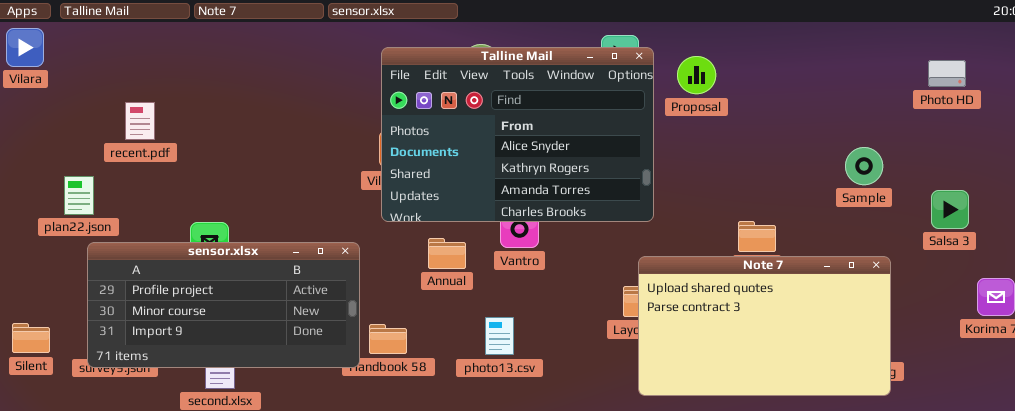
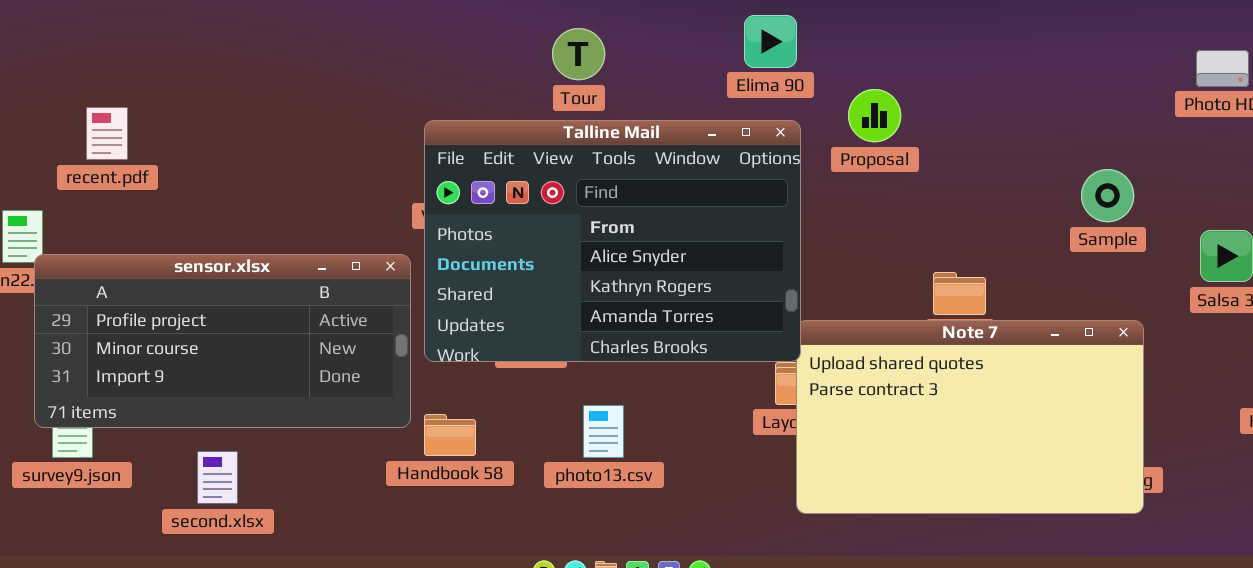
Talline Mail: [381,47,654,222] -> [424,120,801,362], moved
Proposal: [677,56,716,94] -> [848,89,901,142], moved
sensor.xlsx: [87,242,360,368] -> [34,254,411,428], moved

